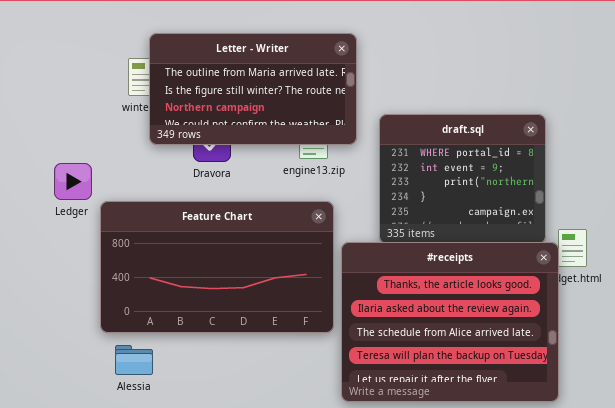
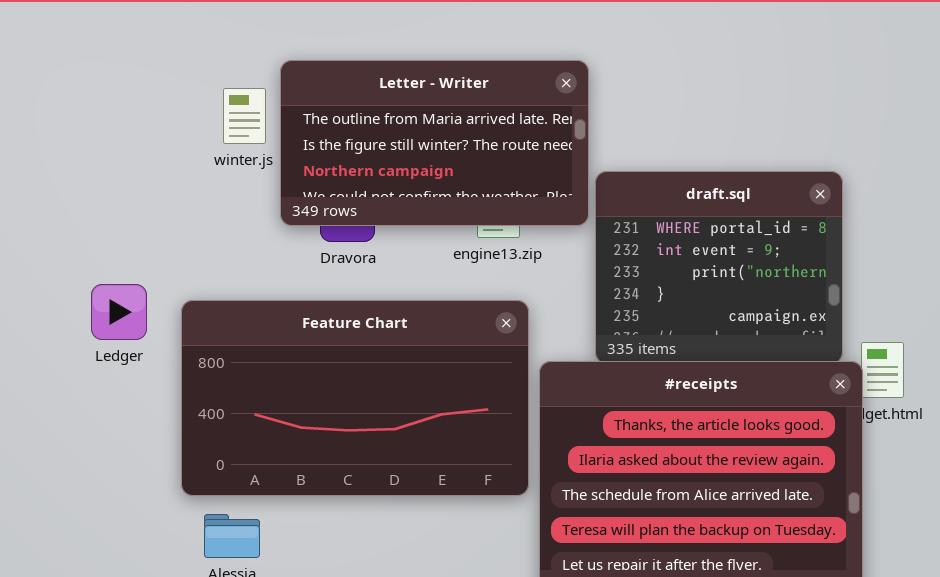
Letter - Writer: [149,33,357,145] -> [280,60,589,226], moved
Ledger: [54,163,92,200] -> [91,284,147,340], moved

